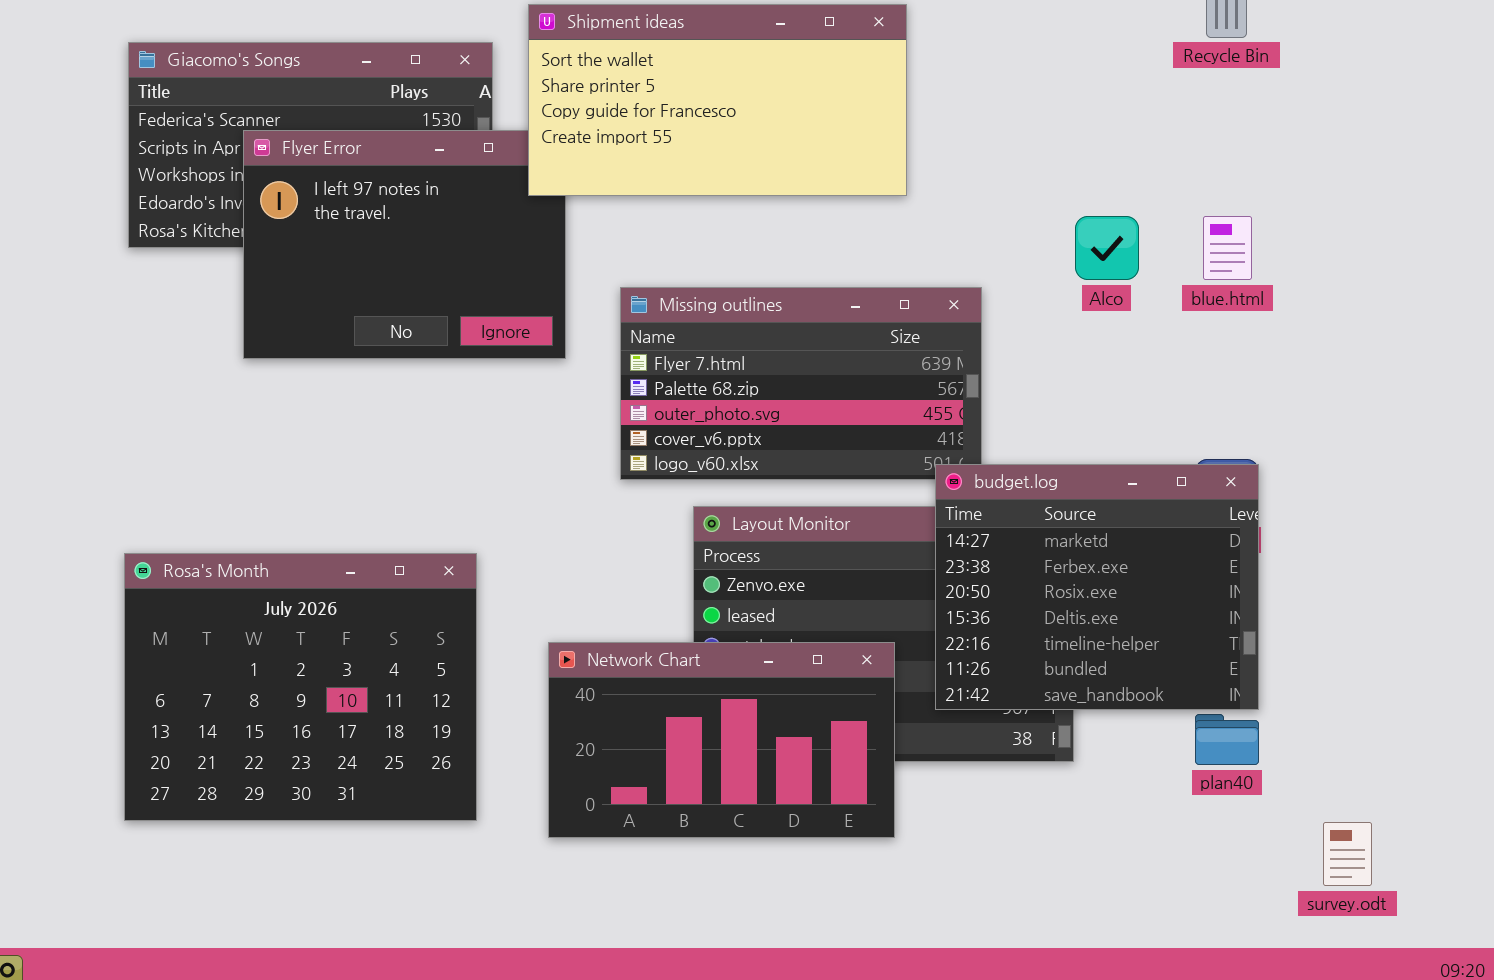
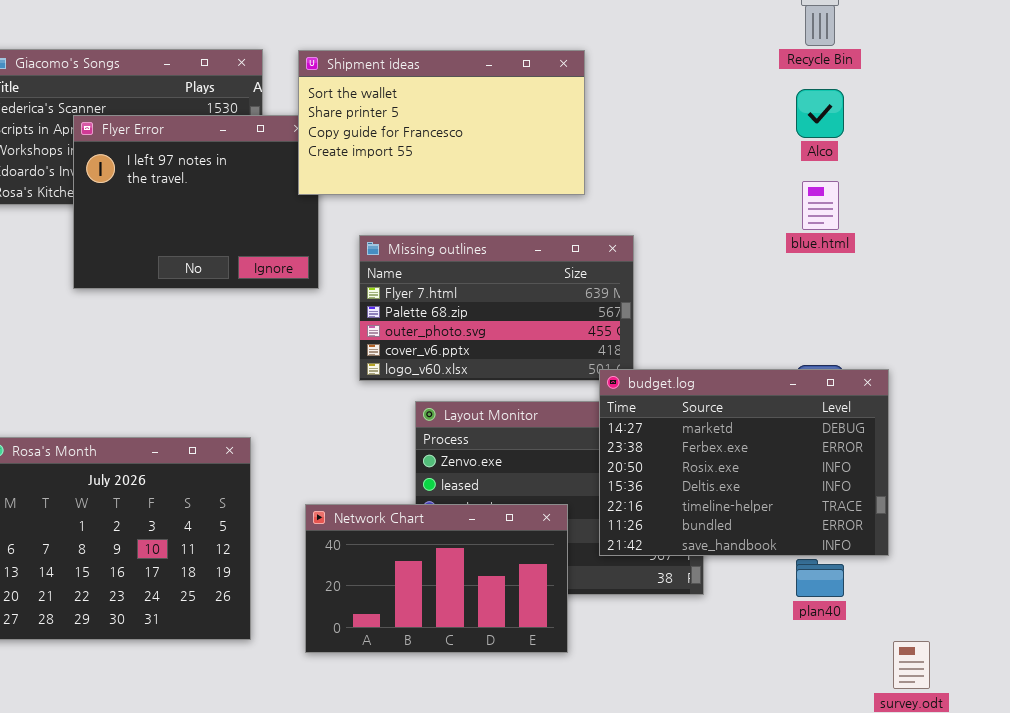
Shipment ideas: [528,4,907,196] -> [298,50,585,195], moved
Alco: [1075,216,1139,280] -> [796,89,844,138], moved
budget.log: [935,464,1259,710] -> [599,369,889,556], resized

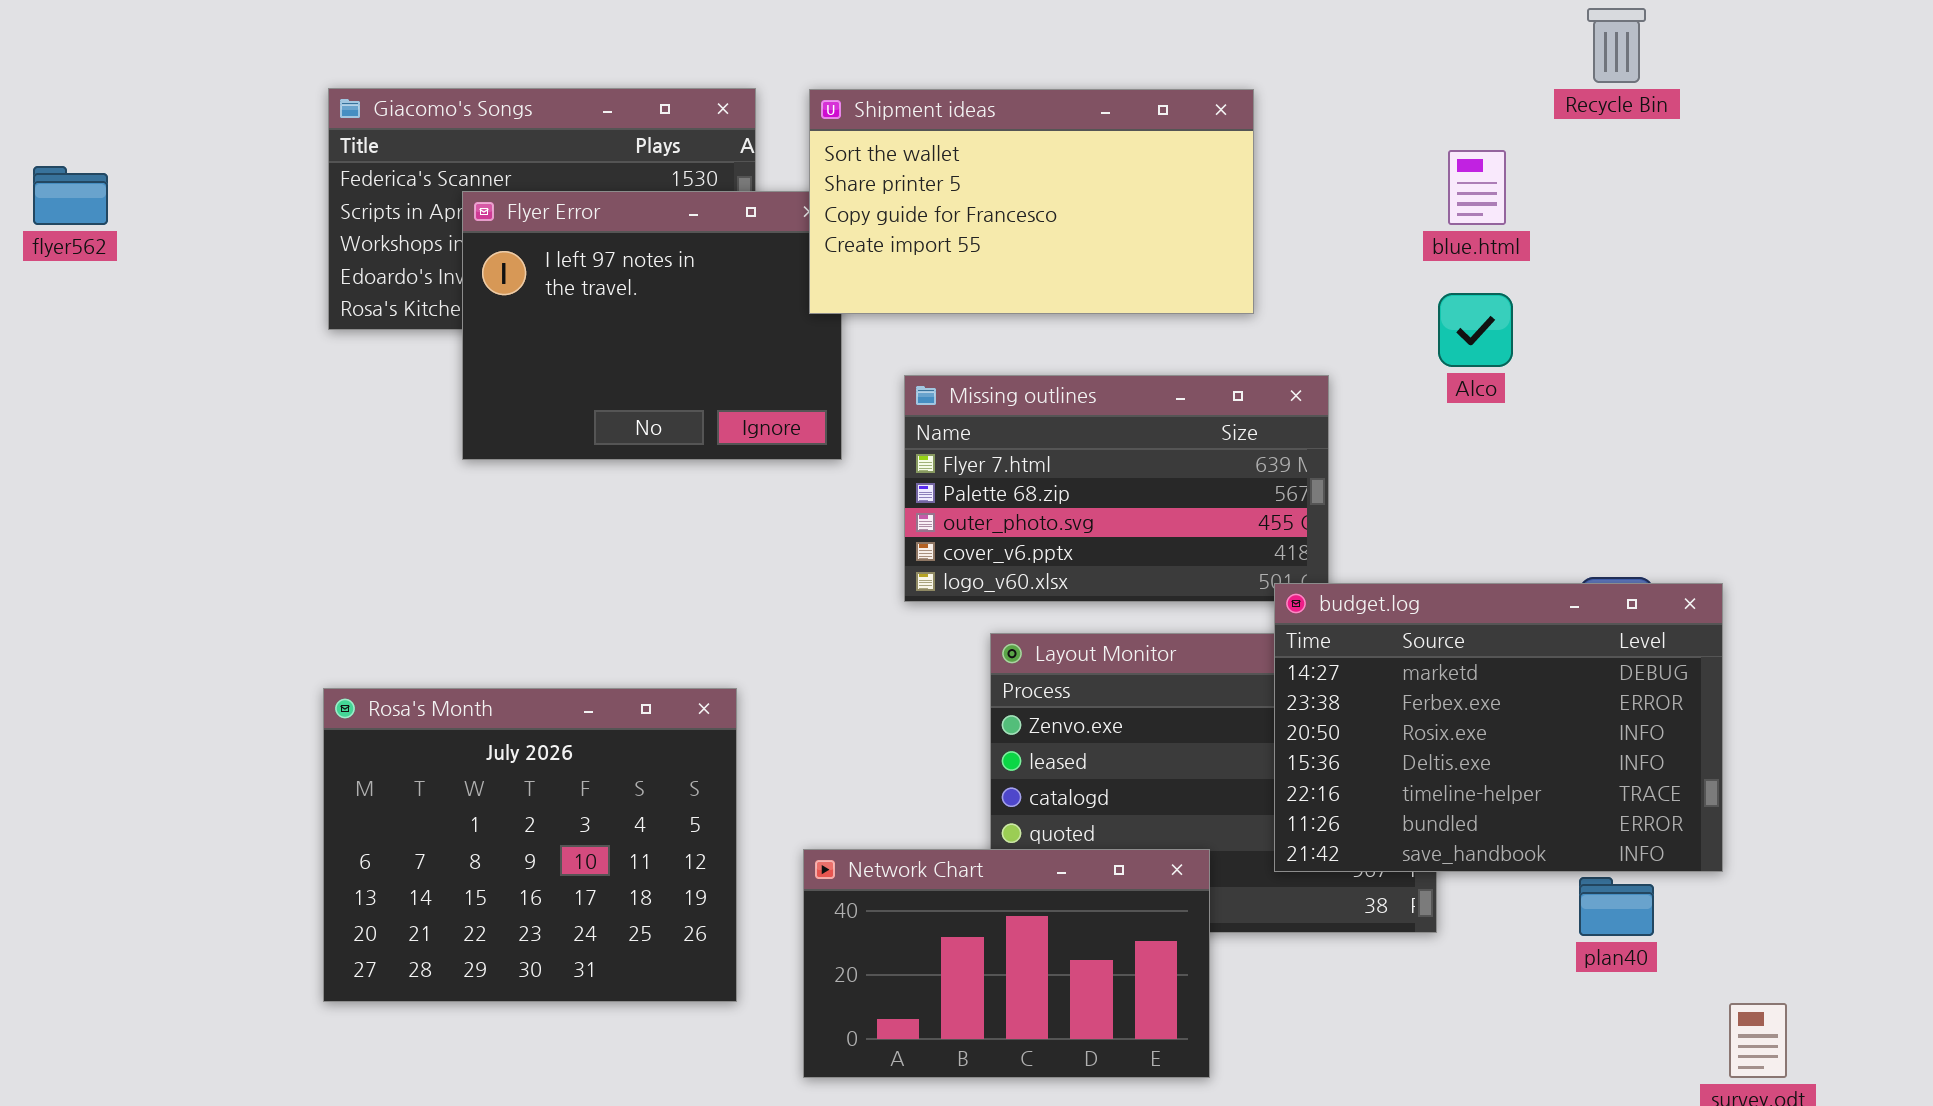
Alco: [796,89,844,138] -> [1438,293,1513,367], moved
blue.html: [802,181,839,230] -> [1448,150,1506,225], moved
Network Chart: [305,504,568,653] -> [803,849,1210,1078], moved

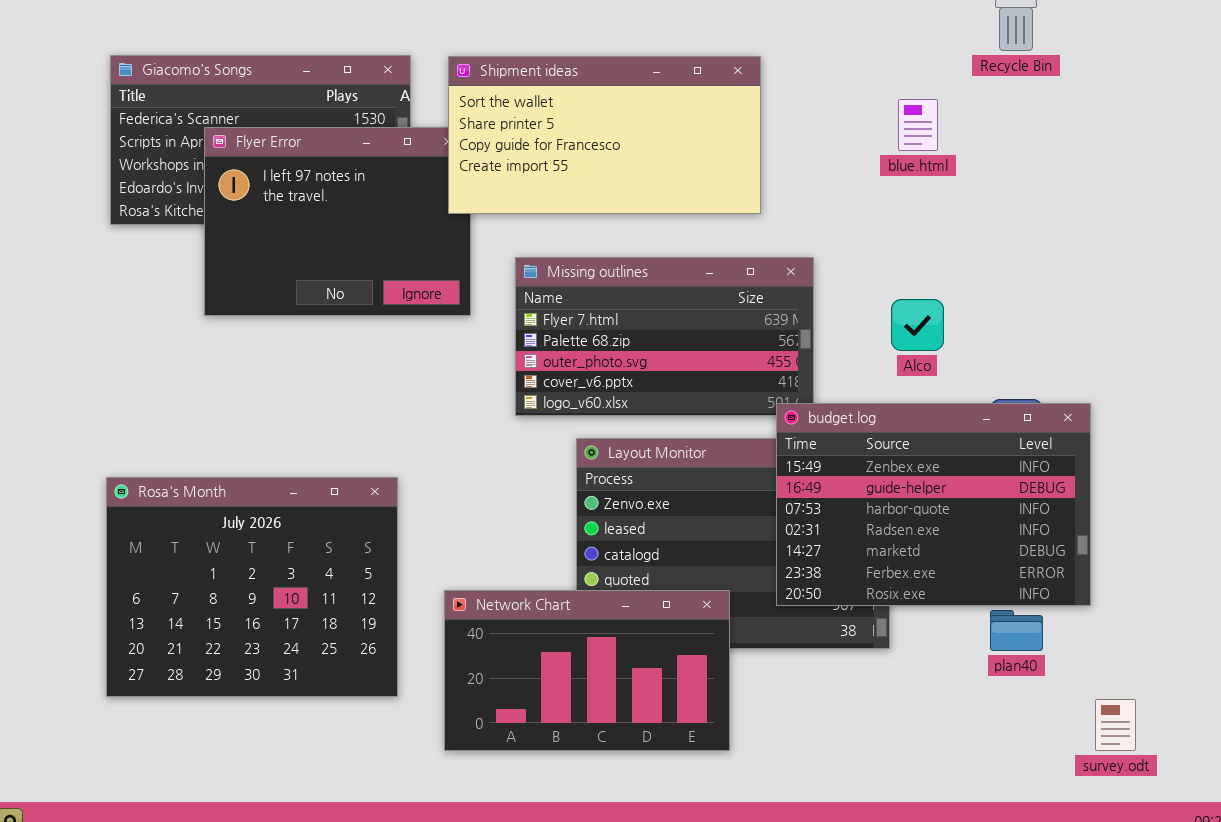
Alco: [1438,293,1513,367] -> [891,299,944,351], moved
budget.log: [1274,583,1723,872] -> [776,403,1091,606], scrolled up 4 rows

